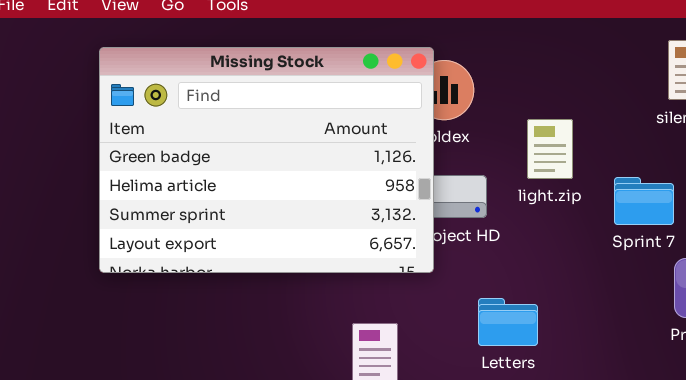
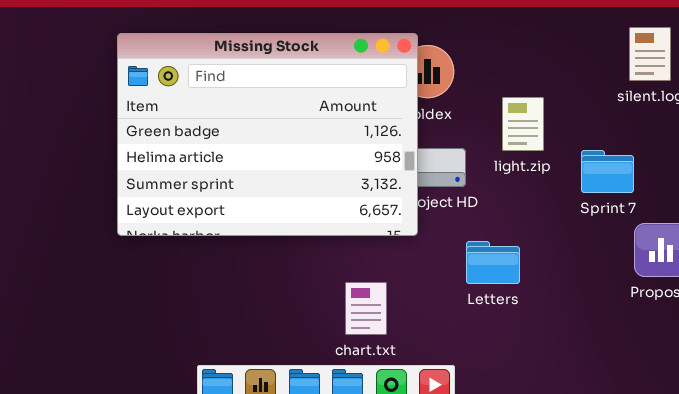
Letters: [478,298,538,346] -> [466,241,520,284], moved

